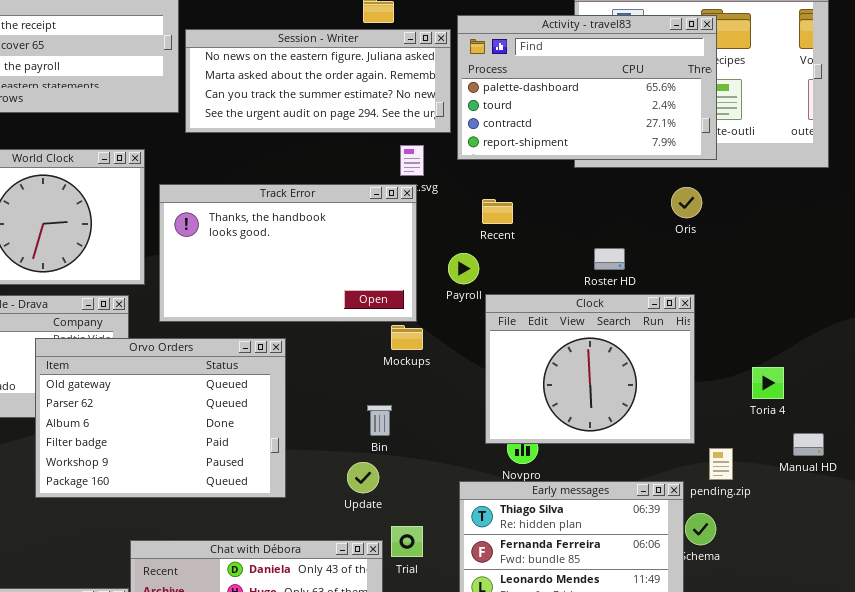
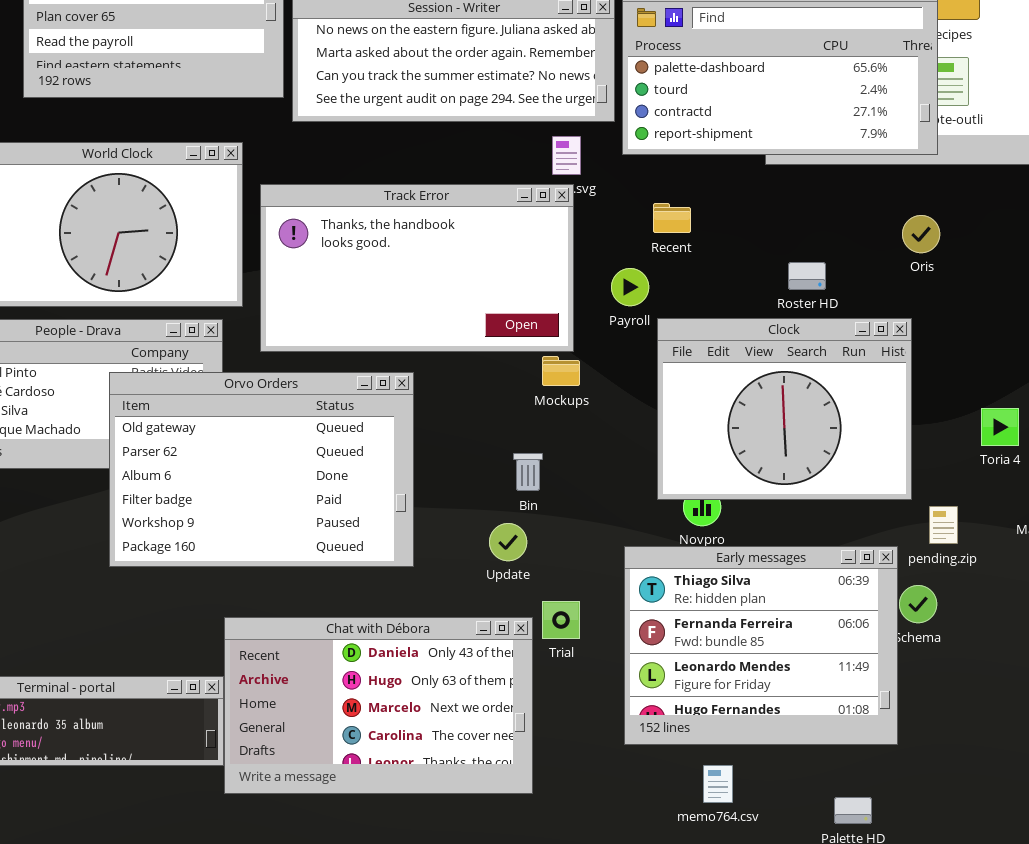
Oris: [671,187,702,218] -> [902,215,940,253], moved

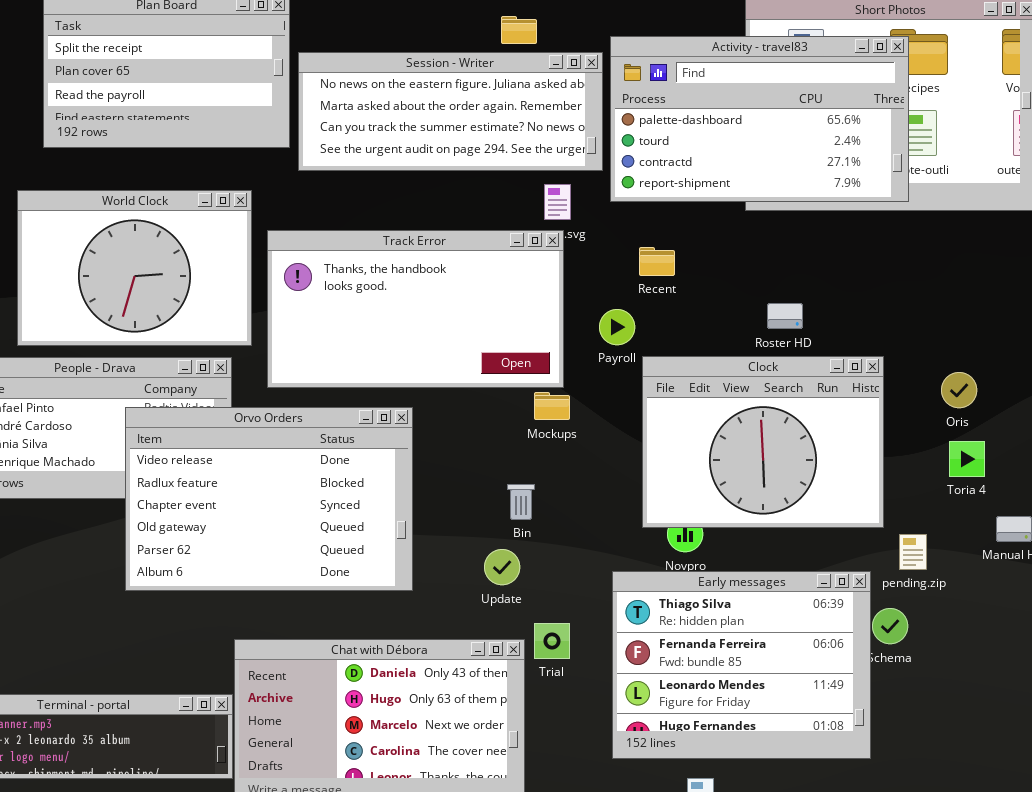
Oris: [902,215,940,253] -> [941,372,977,408], moved
Orvo Orders: [109,372,414,567] -> [125,407,413,591], scrolled up 3 rows

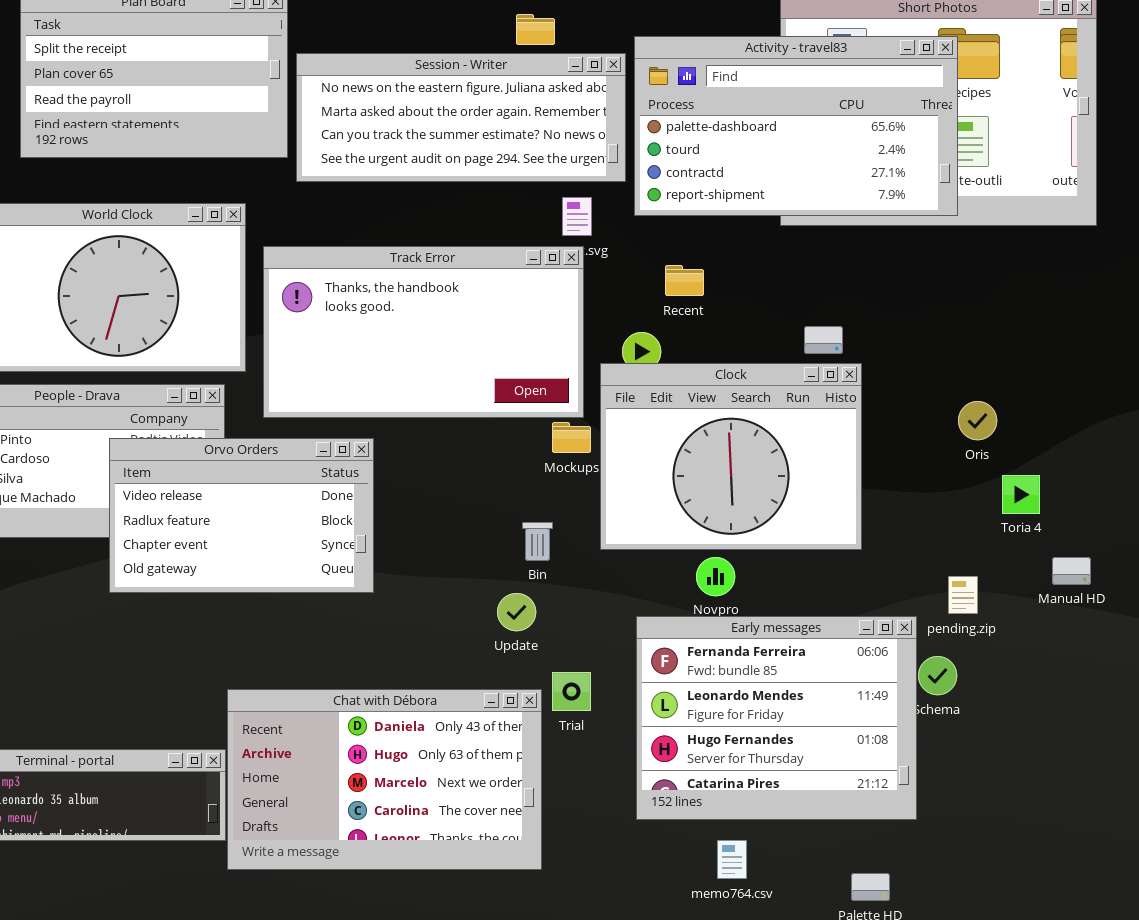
Clock: [642,356,884,528] -> [600,363,862,550], moved
Oris: [941,372,977,408] -> [958,401,997,440], moved
Orvo Orders: [125,407,413,591] -> [109,438,374,593], resized
Early messages: [612,571,871,759] -> [636,616,917,820], scrolled down 1 row

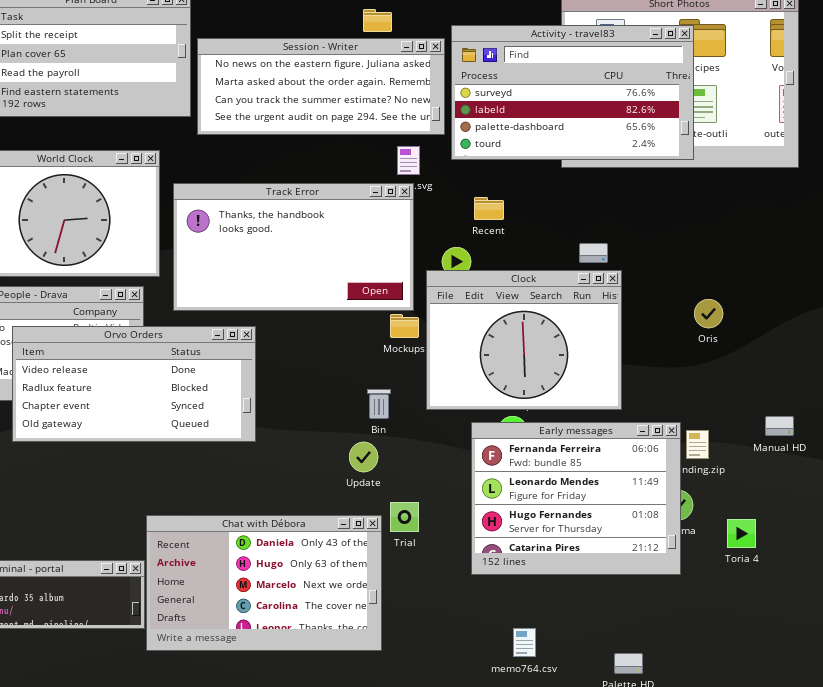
Activity - travel83: [634,36,958,216] -> [451,25,694,160], scrolled up 2 rows
Orvo Orders: [109,438,374,593] -> [12,326,256,442], resized
Toria 4: [1002,475,1040,514] -> [727,519,756,548], moved
Early messages: [636,616,917,820] -> [471,422,681,575], moved

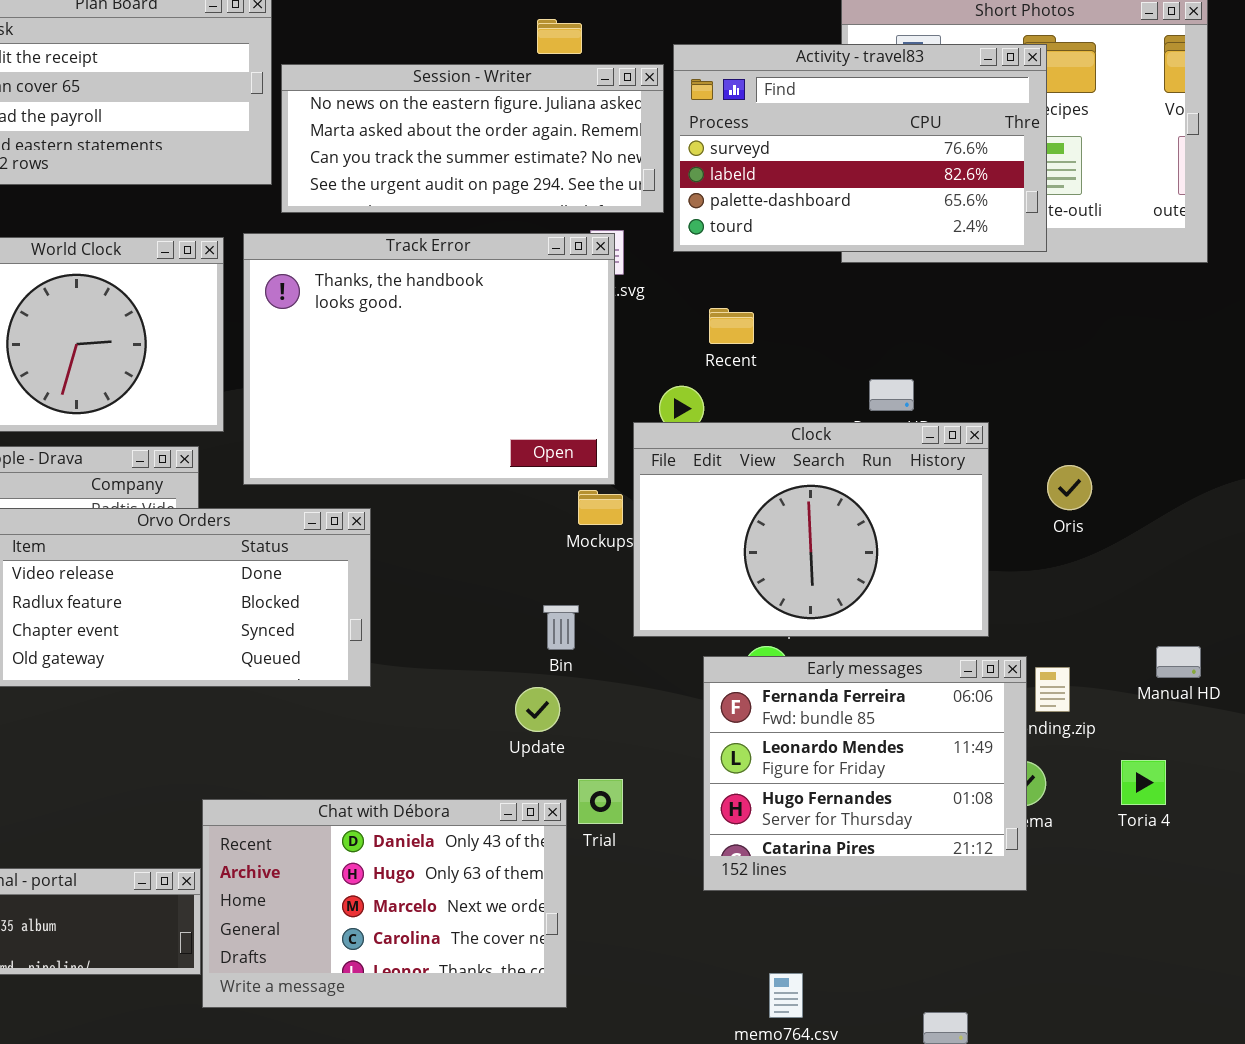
Track Error: [173,183,414,311] -> [243,233,615,485], resized
Clock: [426,270,622,410] -> [633,422,989,637], resized
Toria 4: [727,519,756,548] -> [1121,760,1166,805], moved

